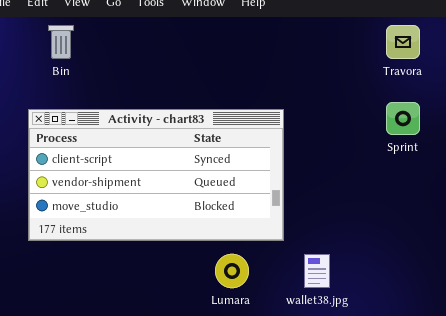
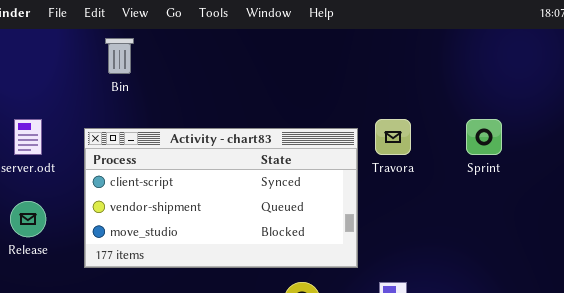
Travora: [386,25,420,59] -> [375,119,411,155], moved

